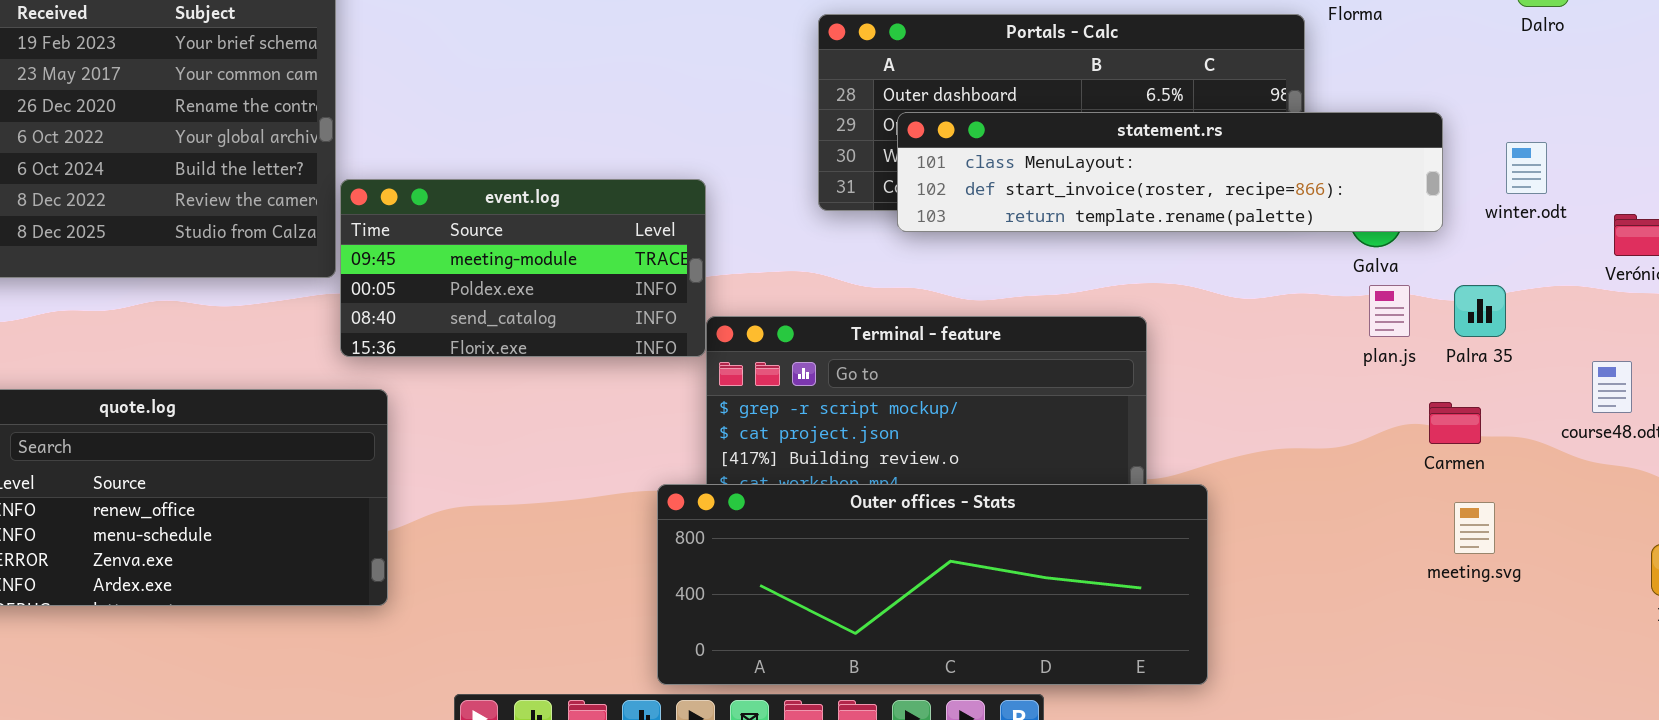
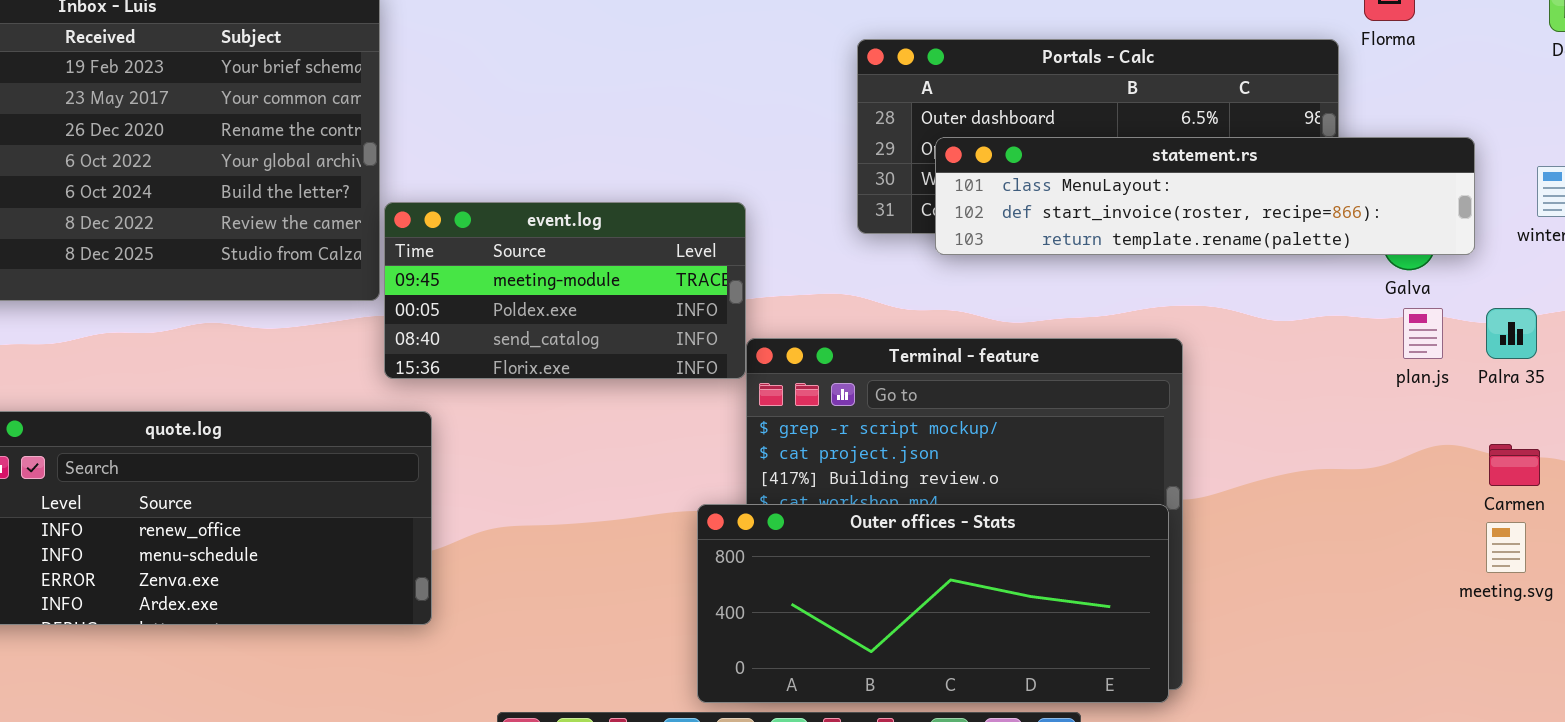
Carmen: [1429,402,1481,444] -> [1489,444,1540,486], moved
Outer offices - Stats: [657,484,1208,685] -> [697,504,1169,703], resized

